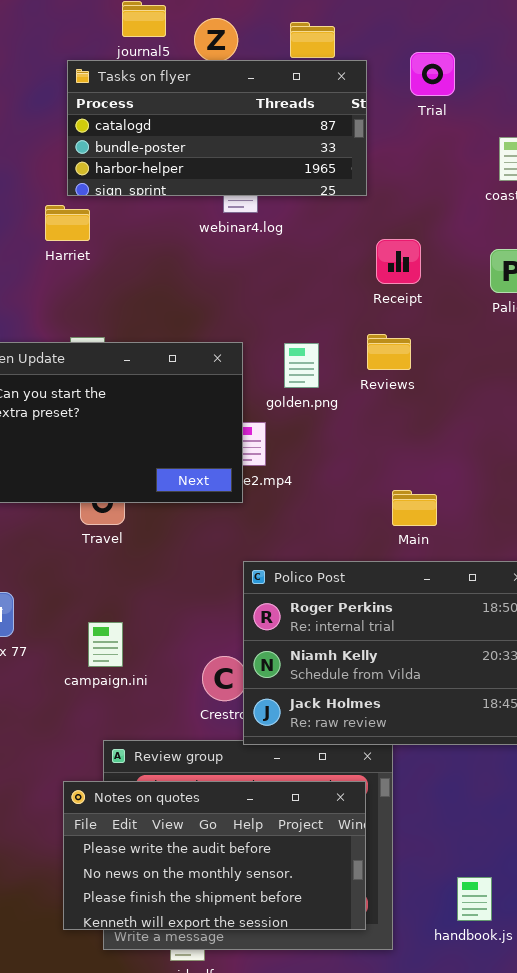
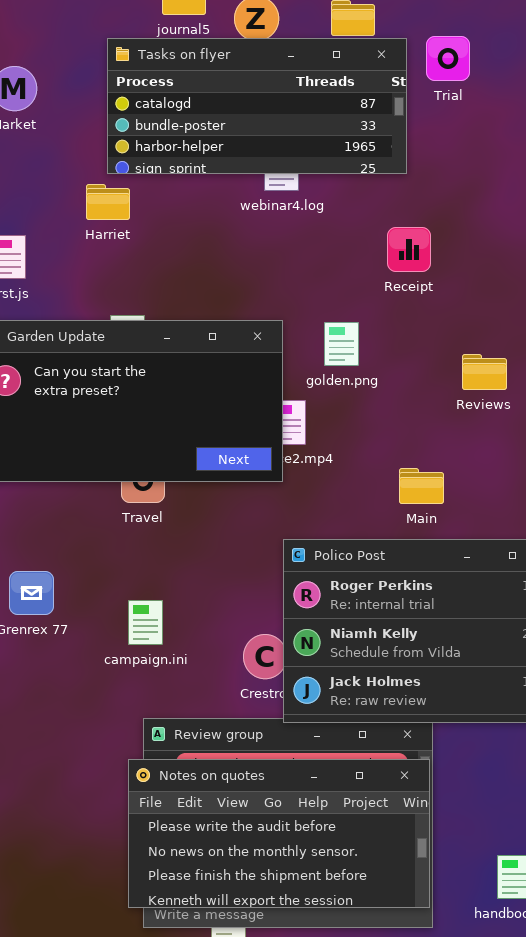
Trial: [410,52,455,96] -> [426,36,470,81], moved
Receipt: [376,239,421,284] -> [387,227,431,272], moved
Reviews: [367,334,411,370] -> [462,354,507,390], moved
Main: [392,490,437,526] -> [399,468,444,504], moved
Notes on quotes: [63,781,366,930] -> [128,759,430,908], moved

